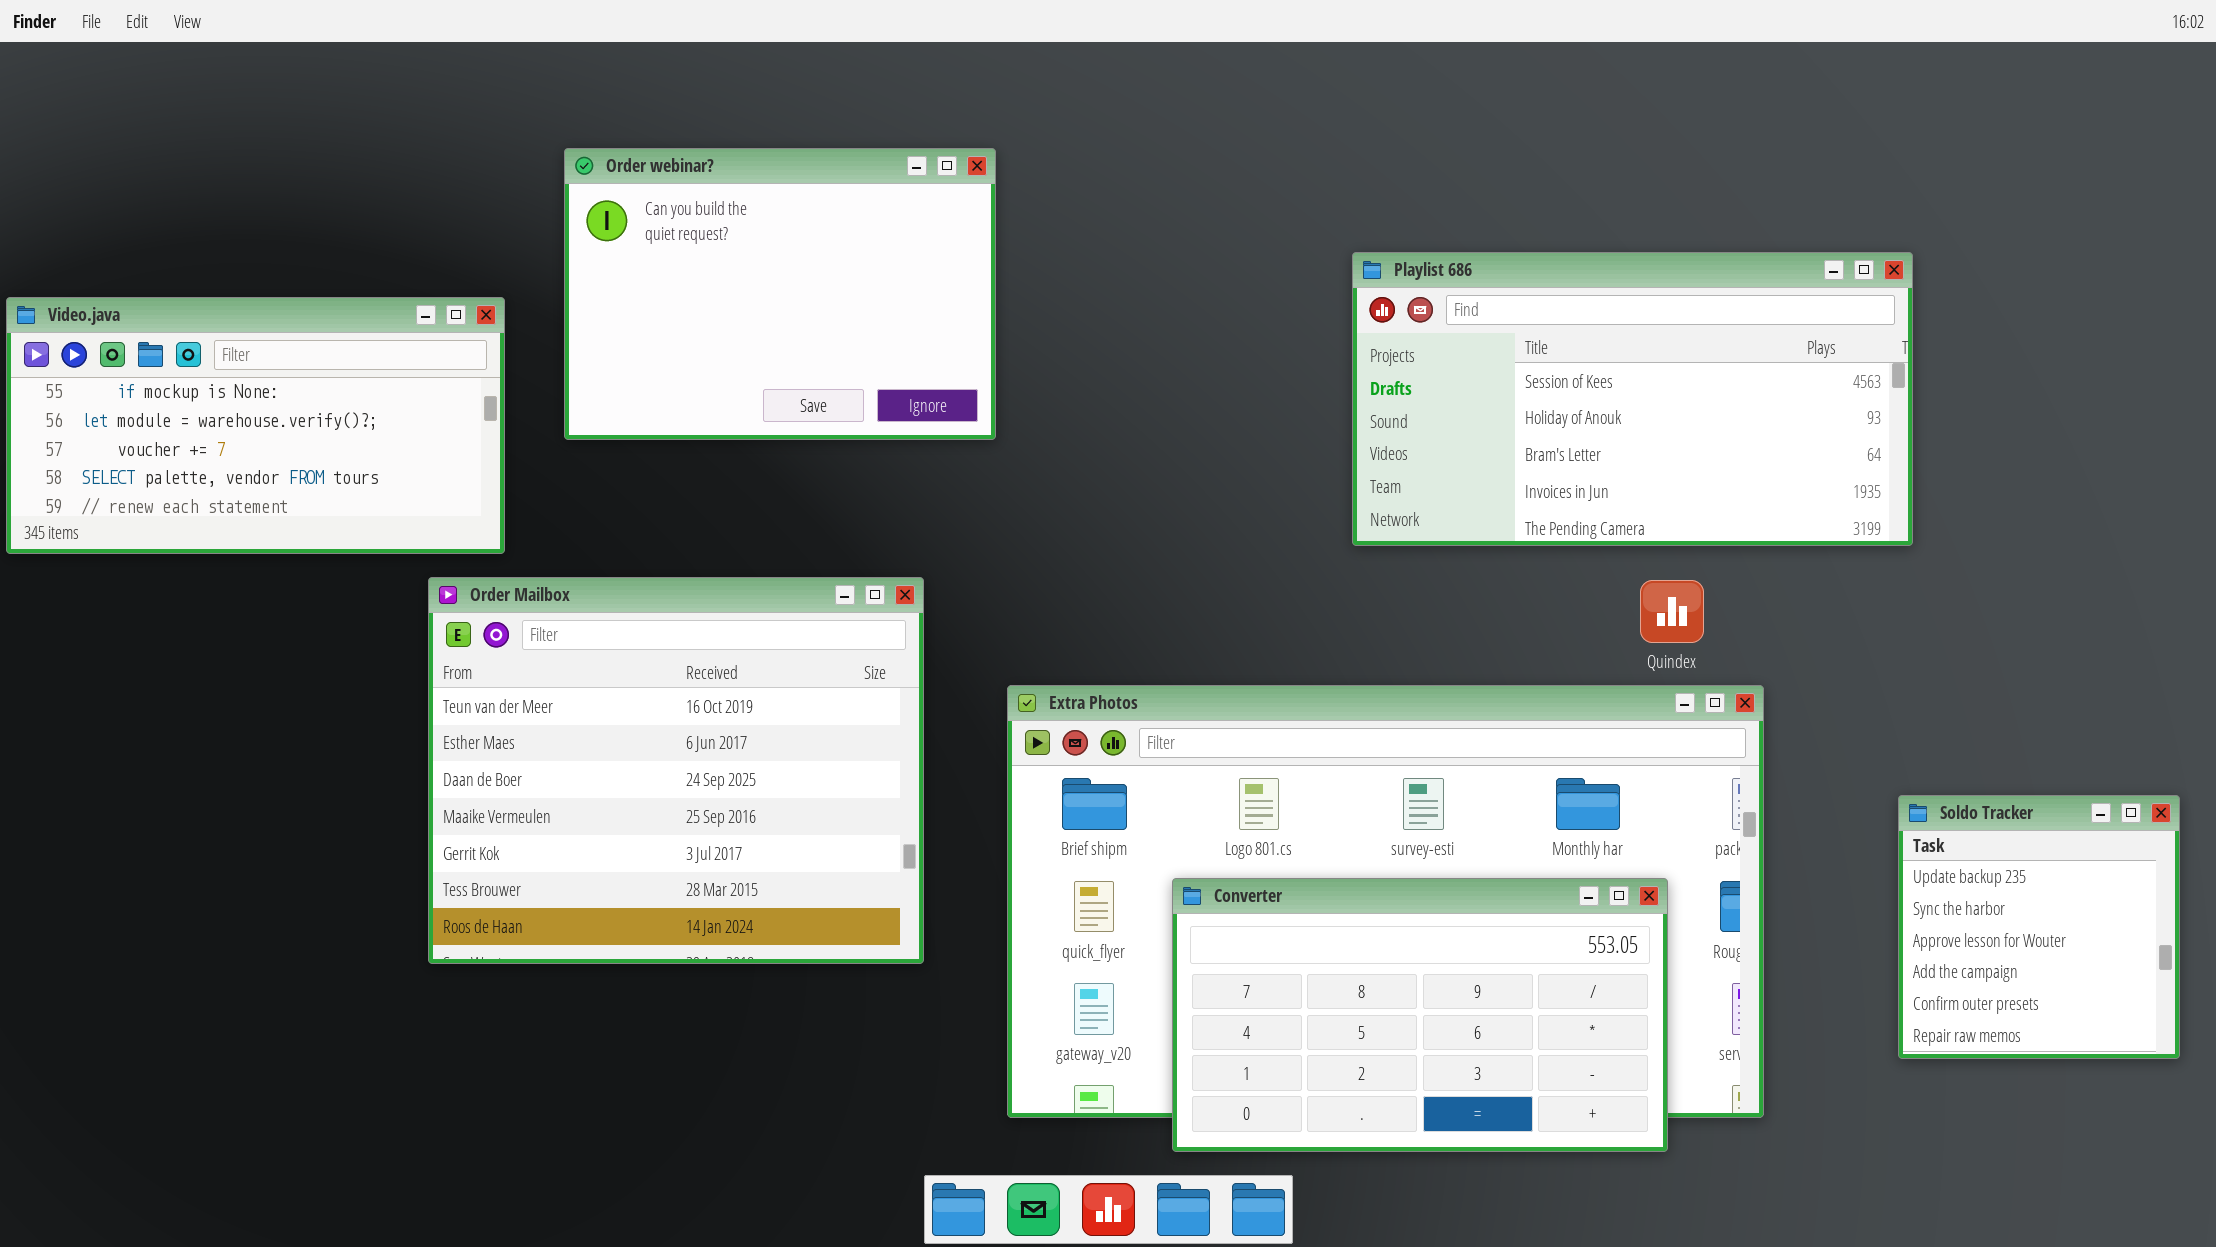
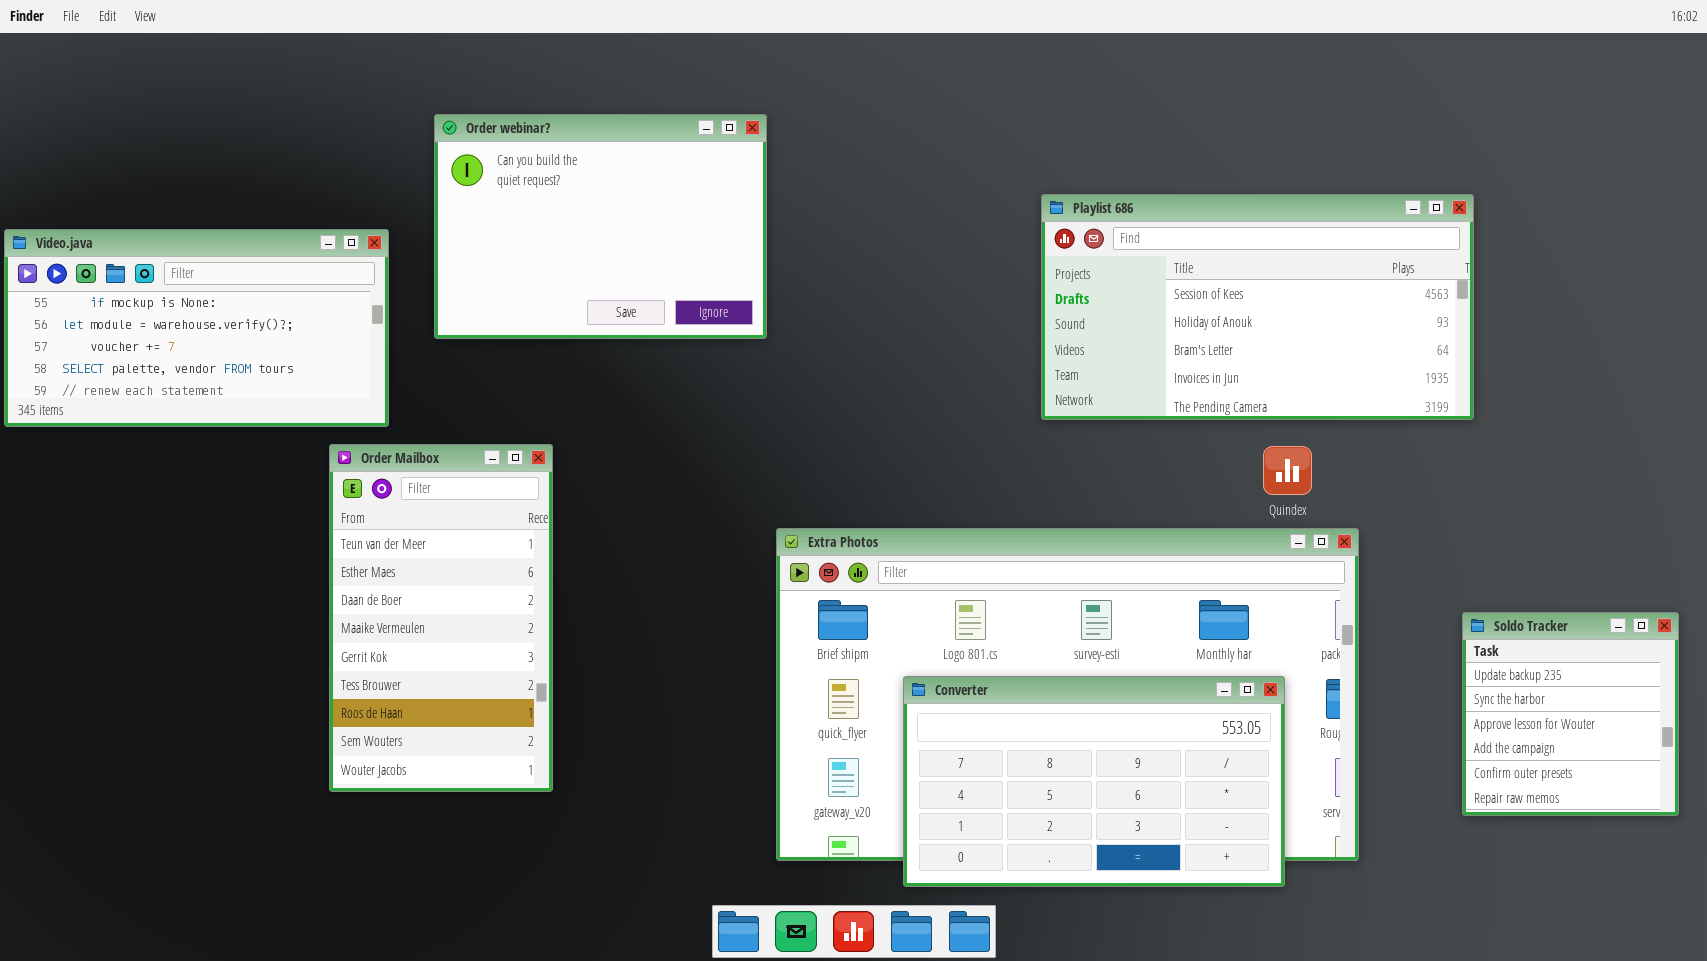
Order Mailbox: [428,577,924,964] -> [329,444,553,792], resized

